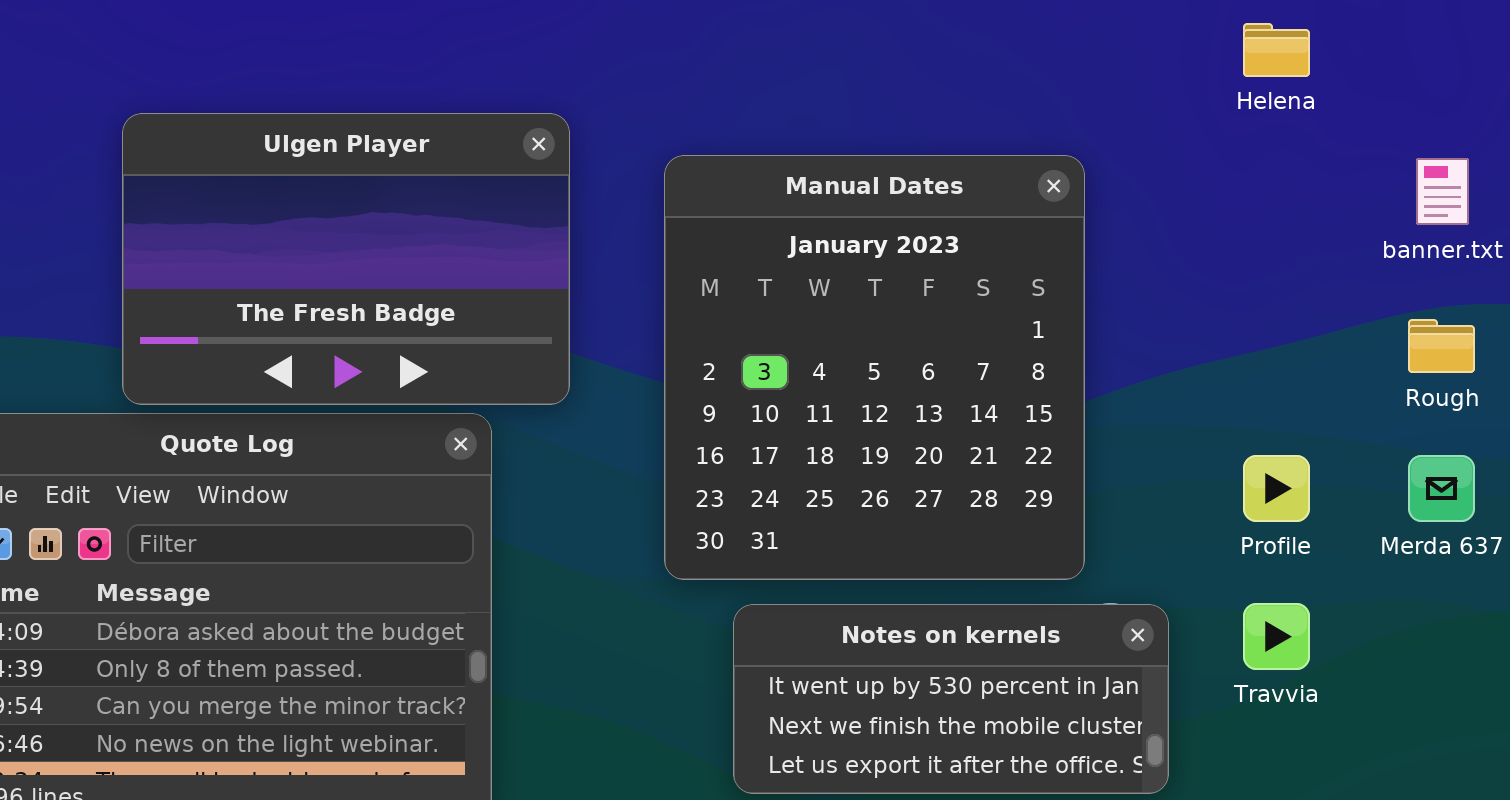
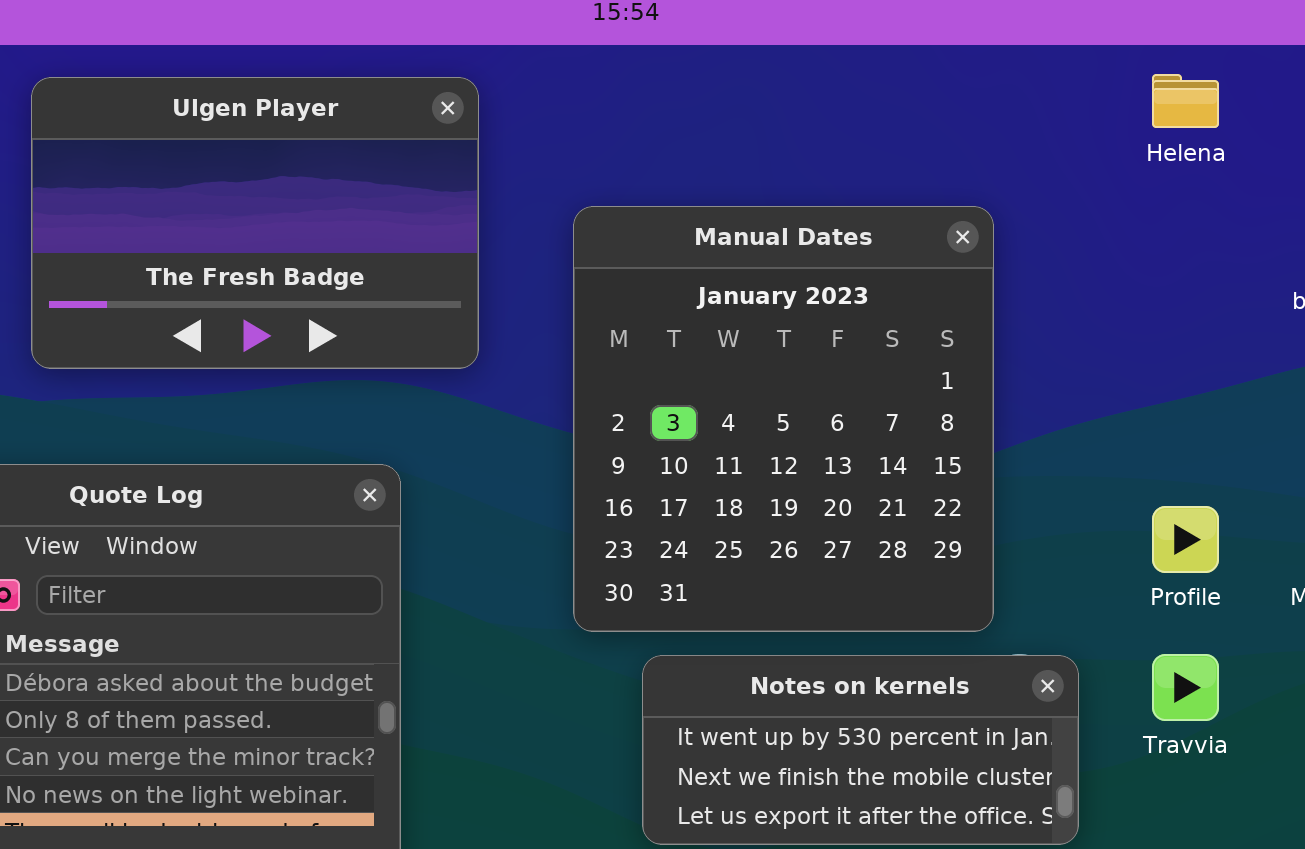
Ulgen Player: [122,113,570,405] -> [31,77,479,369], moved

